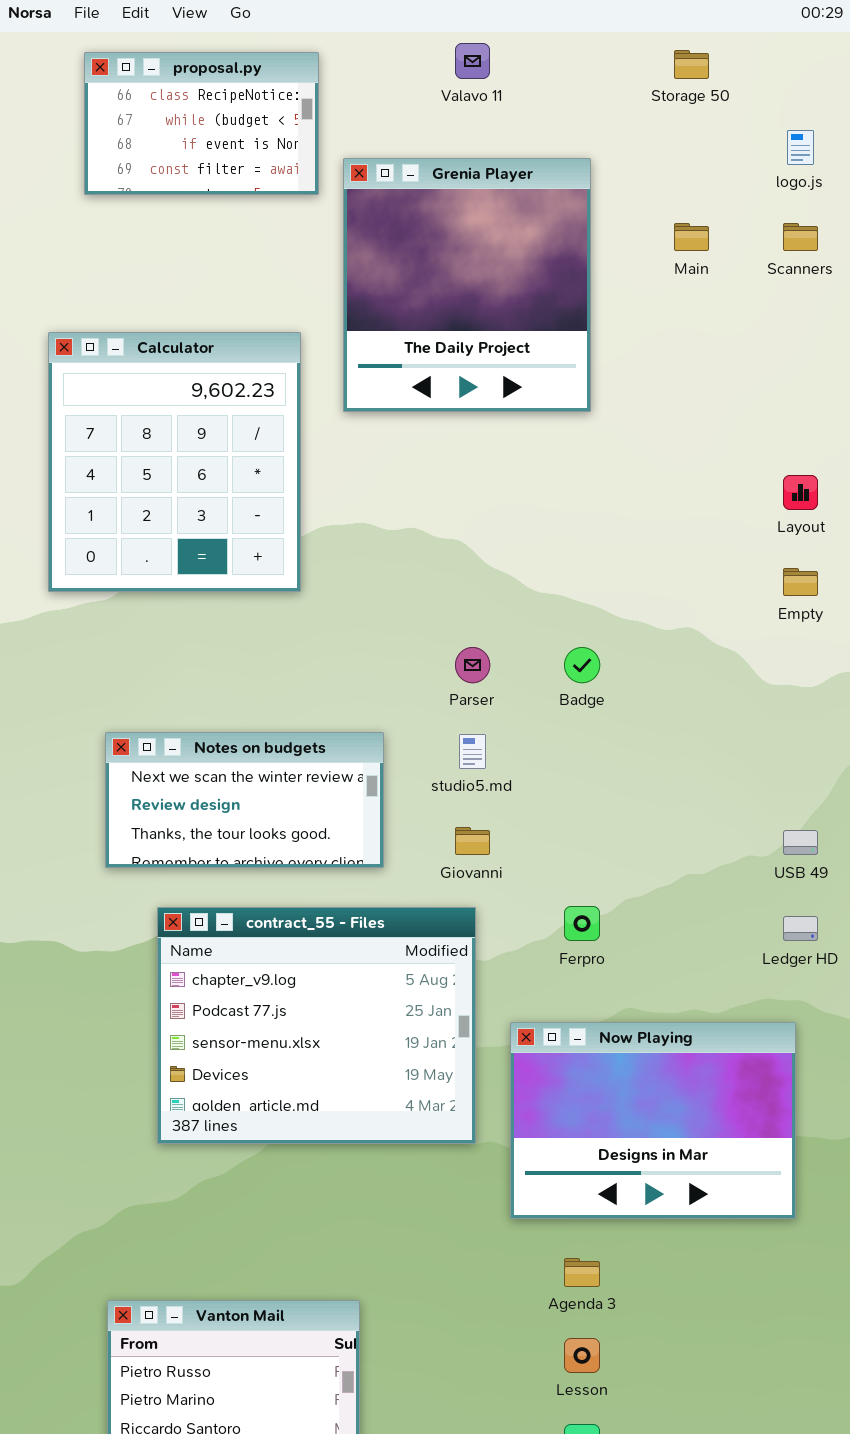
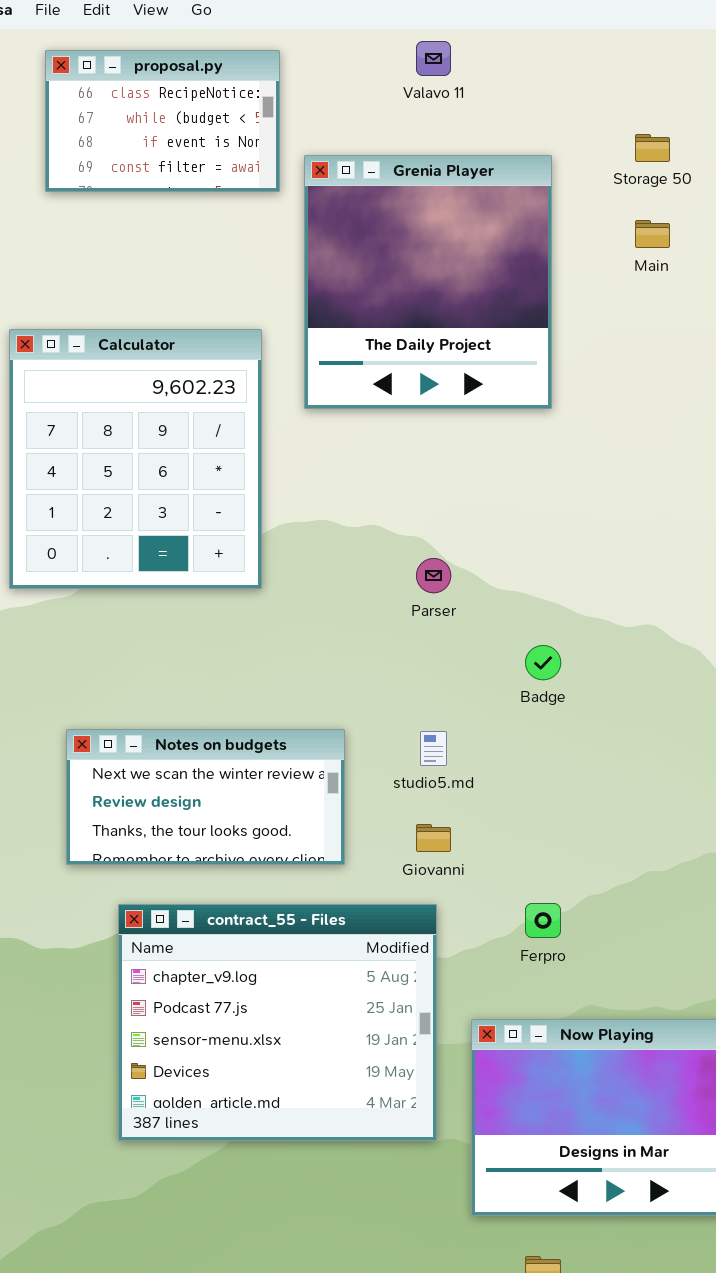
Storage 50: [674,50,709,79] -> [635,134,670,162], moved
Parser: [455,647,490,683] -> [416,558,451,593], moved

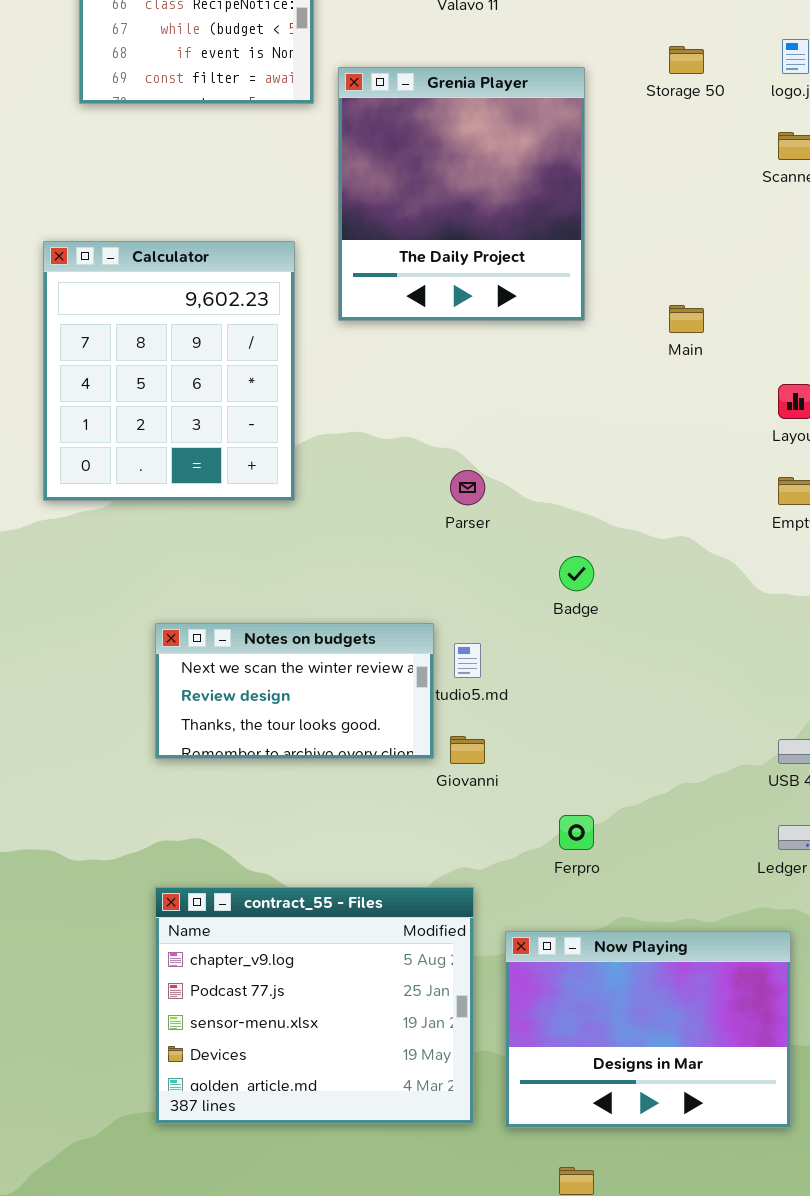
Main: [635,220,670,248] -> [669,305,704,333], moved
Notes on budgets: [66,729,345,865] -> [155,623,434,759], moved
contract_55 - Files: [118,904,437,1141] -> [155,887,474,1124], moved

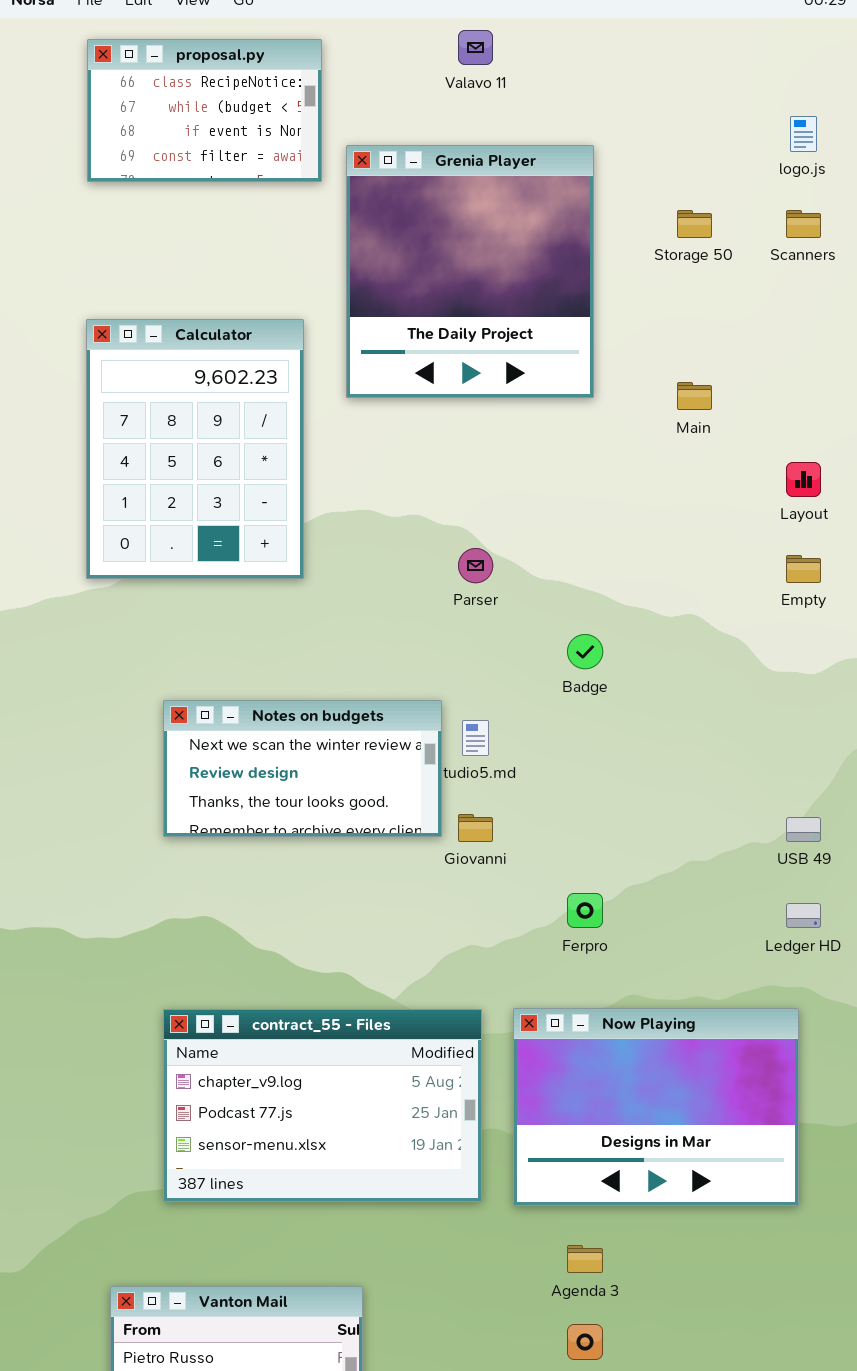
Storage 50: [669,46,704,74] -> [677,210,712,238], moved
Calculator: [43,241,295,501] -> [86,319,304,579], resized
contract_55 - Files: [155,887,474,1124] -> [163,1009,482,1202], resized

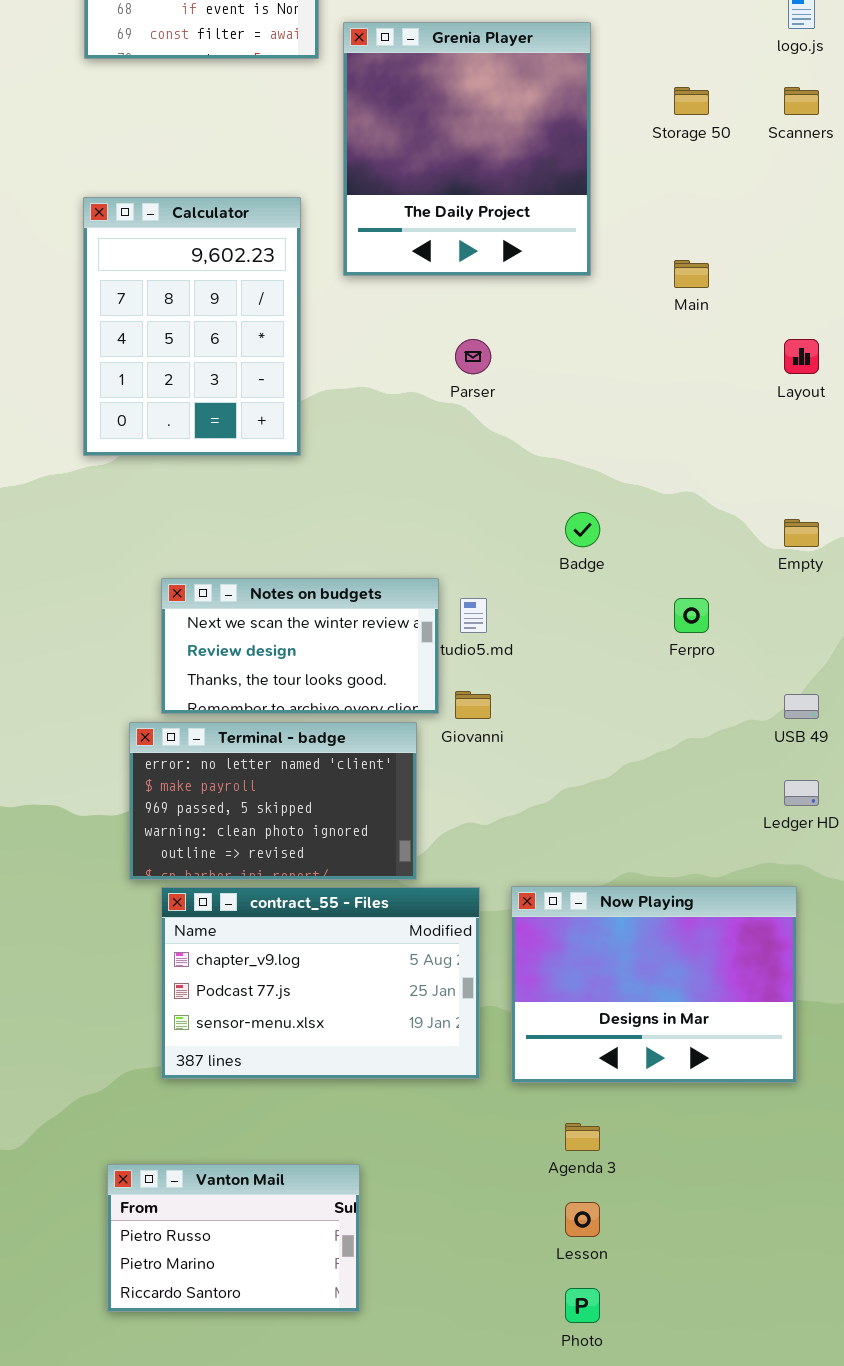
Parser: [458,548,493,583] -> [455,339,491,374], moved
Empty: [786,555,821,583] -> [784,519,819,547], moved
Terminal - badge: none -> [129,722,417,880], opened
Ferpro: [567,893,603,928] -> [674,598,709,633], moved

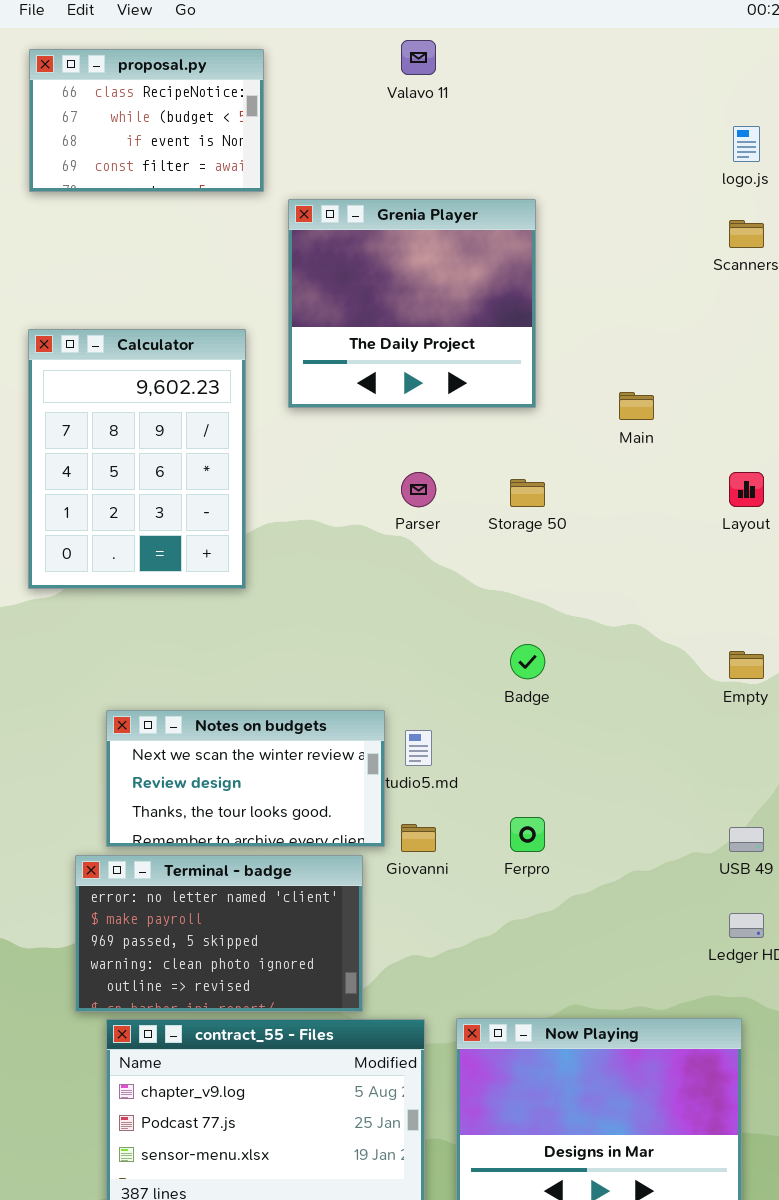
Grenia Player: [343,22,591,276] -> [288,199,536,408], resized
Storage 50: [674,87,709,115] -> [510,479,545,507], moved
Ferpro: [674,598,709,633] -> [510,817,545,852], moved

